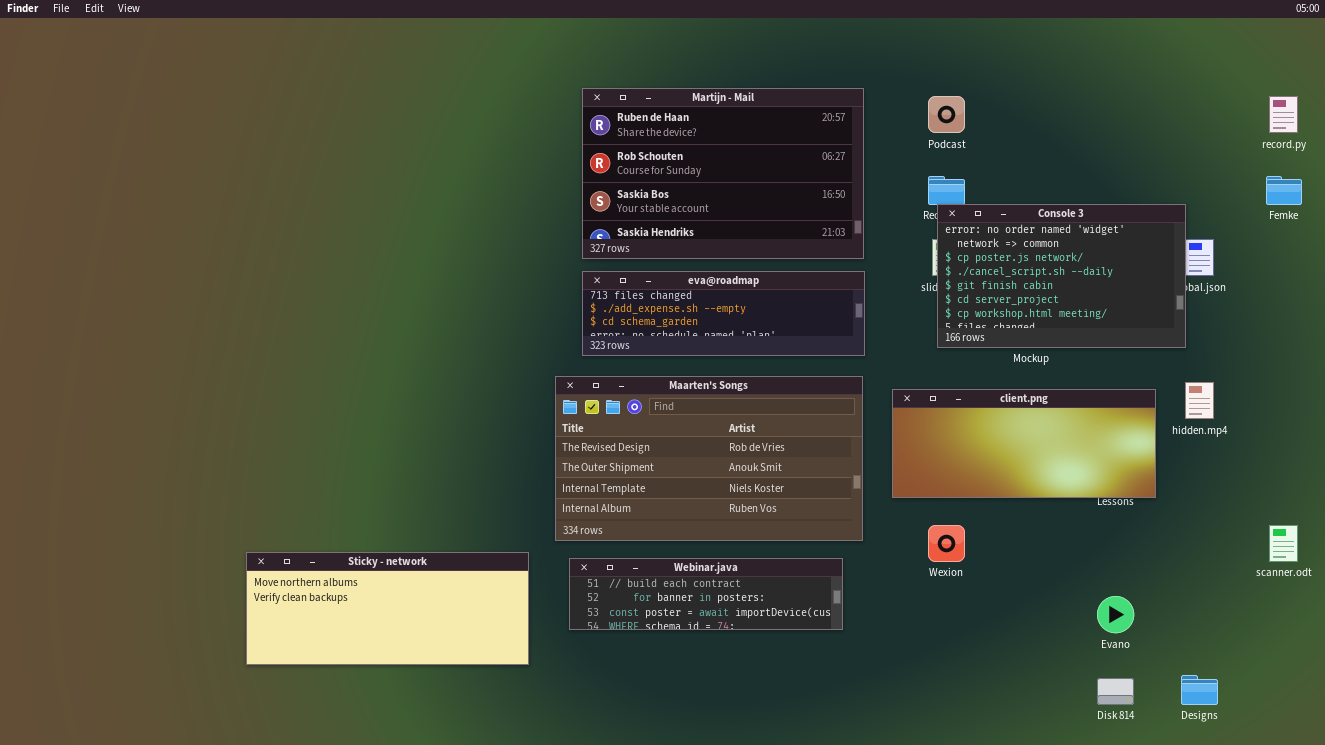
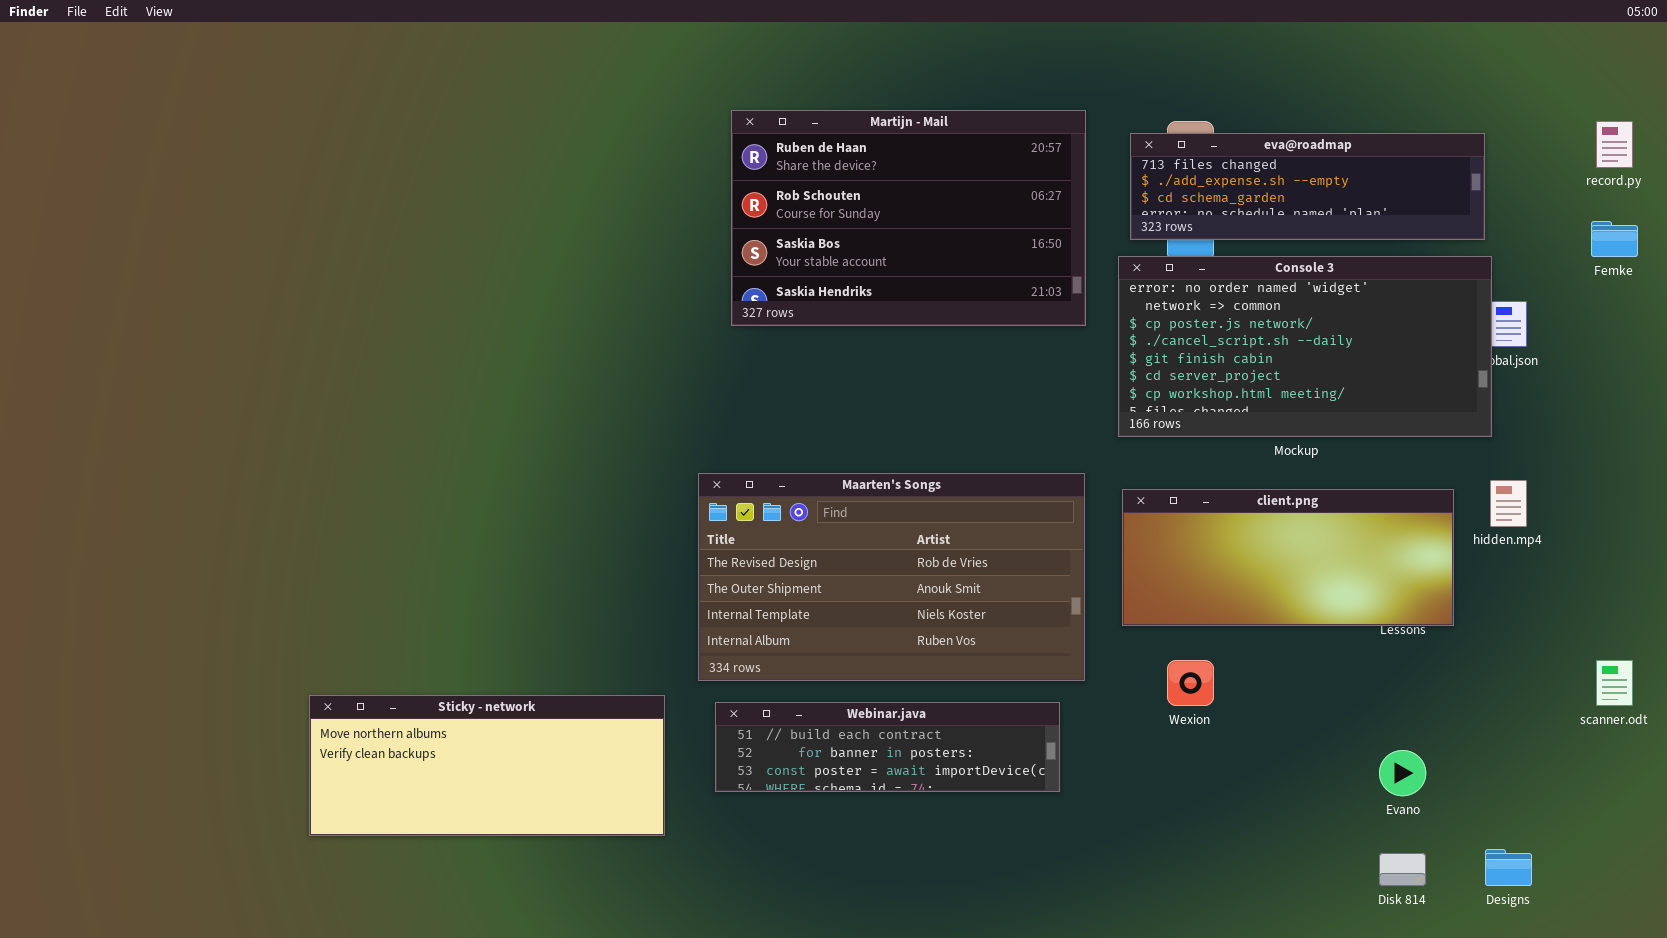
Console 3: [937,204,1186,348] -> [1118,256,1492,437], resized
eva@roadmap: [582,271,865,356] -> [1130,133,1485,240], moved

